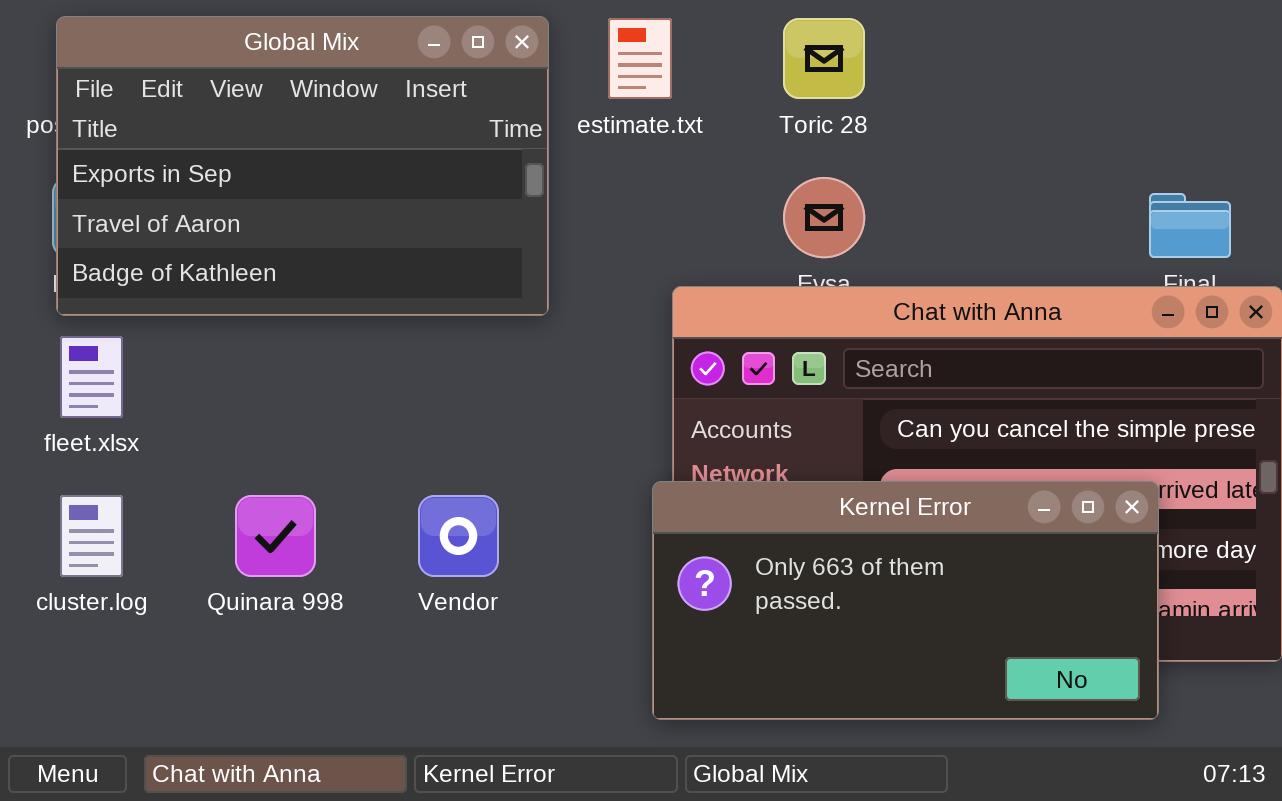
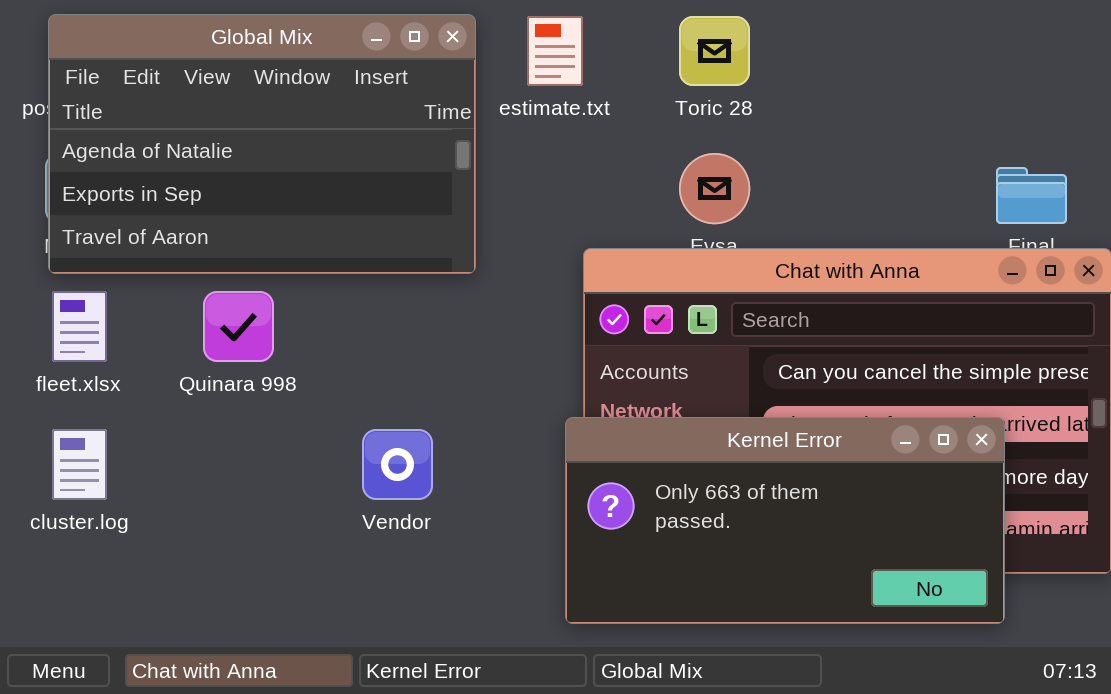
Global Mix: [56,16,549,316] -> [48,14,476,274], scrolled up 1 row
Quinara 998: [235,495,316,577] -> [203,291,274,362], moved

